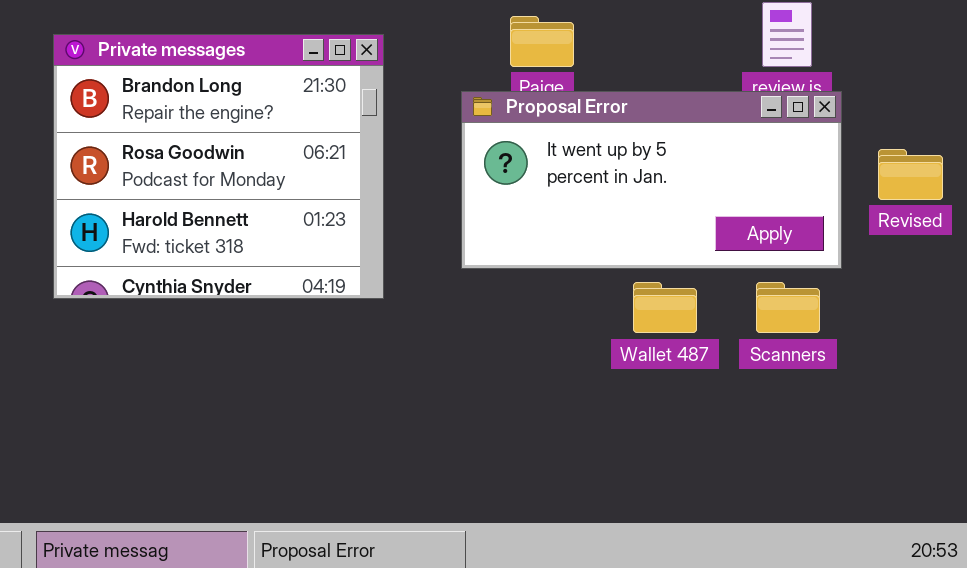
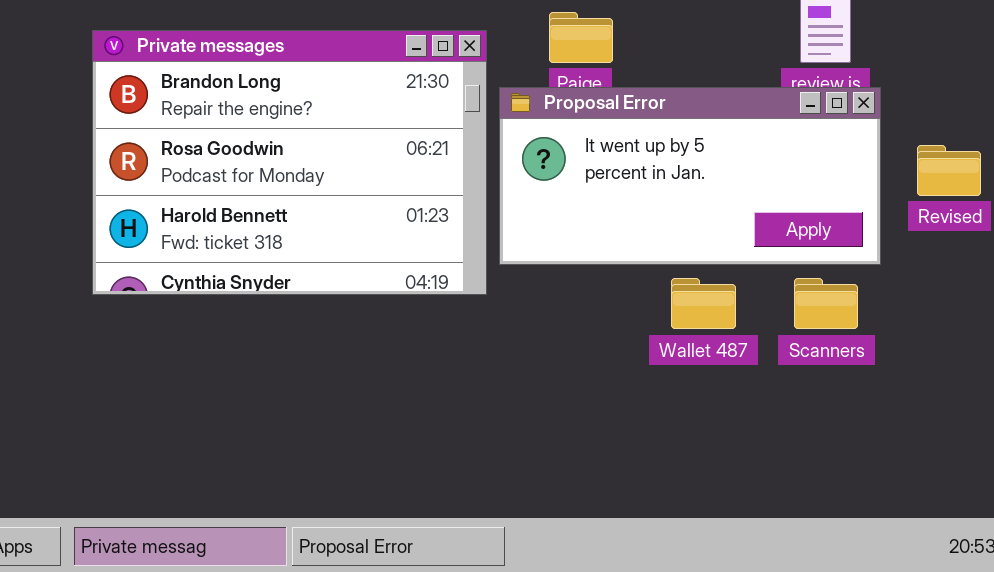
Private messages: [53,34,384,299] -> [92,30,487,295], resized

